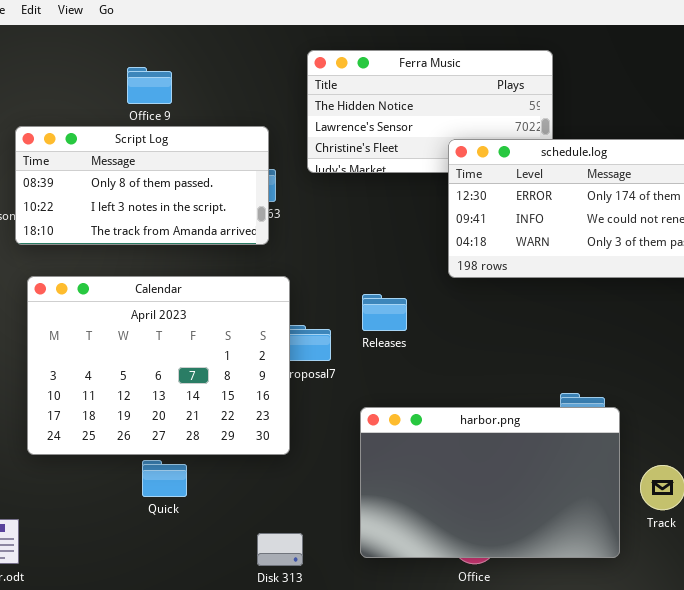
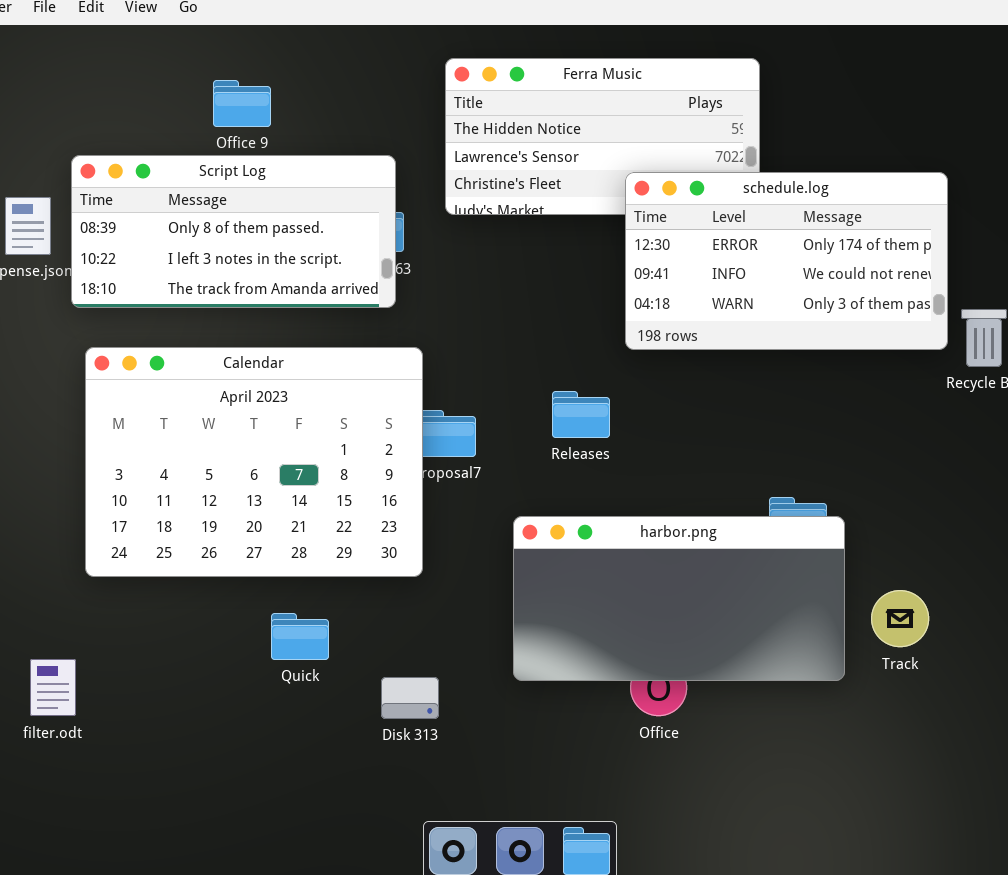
Releases: [362,294,407,331] -> [552,391,610,438], moved
harbor.png: [360,407,620,558] -> [513,516,845,681], resized
Quick: [142,460,187,497] -> [271,613,329,660], moved

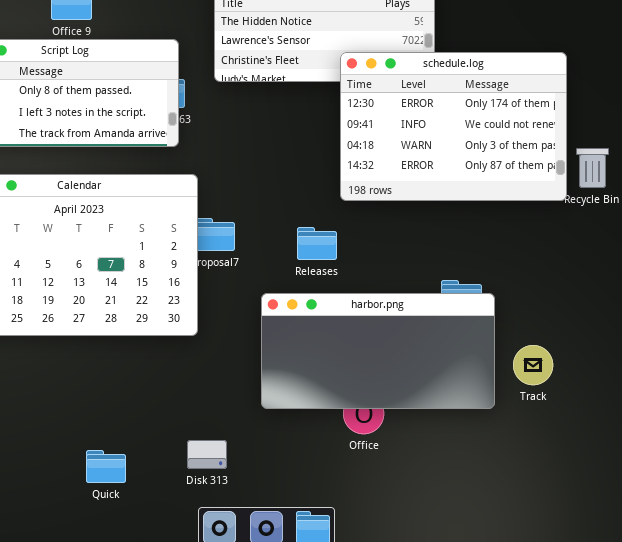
schedule.log: [625,172,948,350] -> [340,52,567,201], resized
Releases: [552,391,610,438] -> [297,227,337,260], moved
Quick: [271,613,329,660] -> [86,450,126,483], moved
Disk 313: [381,677,439,719] -> [187,440,227,469], moved

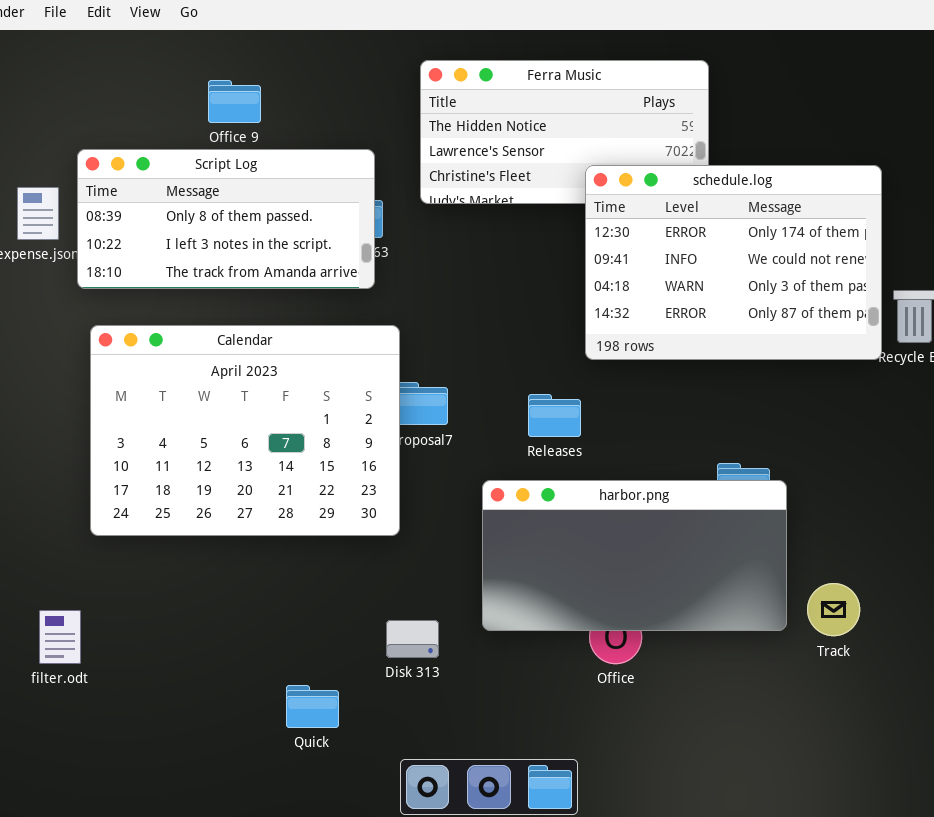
Track: [513,345,553,385] -> [807,583,860,636], moved
Disk 313: [187,440,227,469] -> [386,620,439,658], moved
Quick: [86,450,126,483] -> [286,685,339,728], moved

